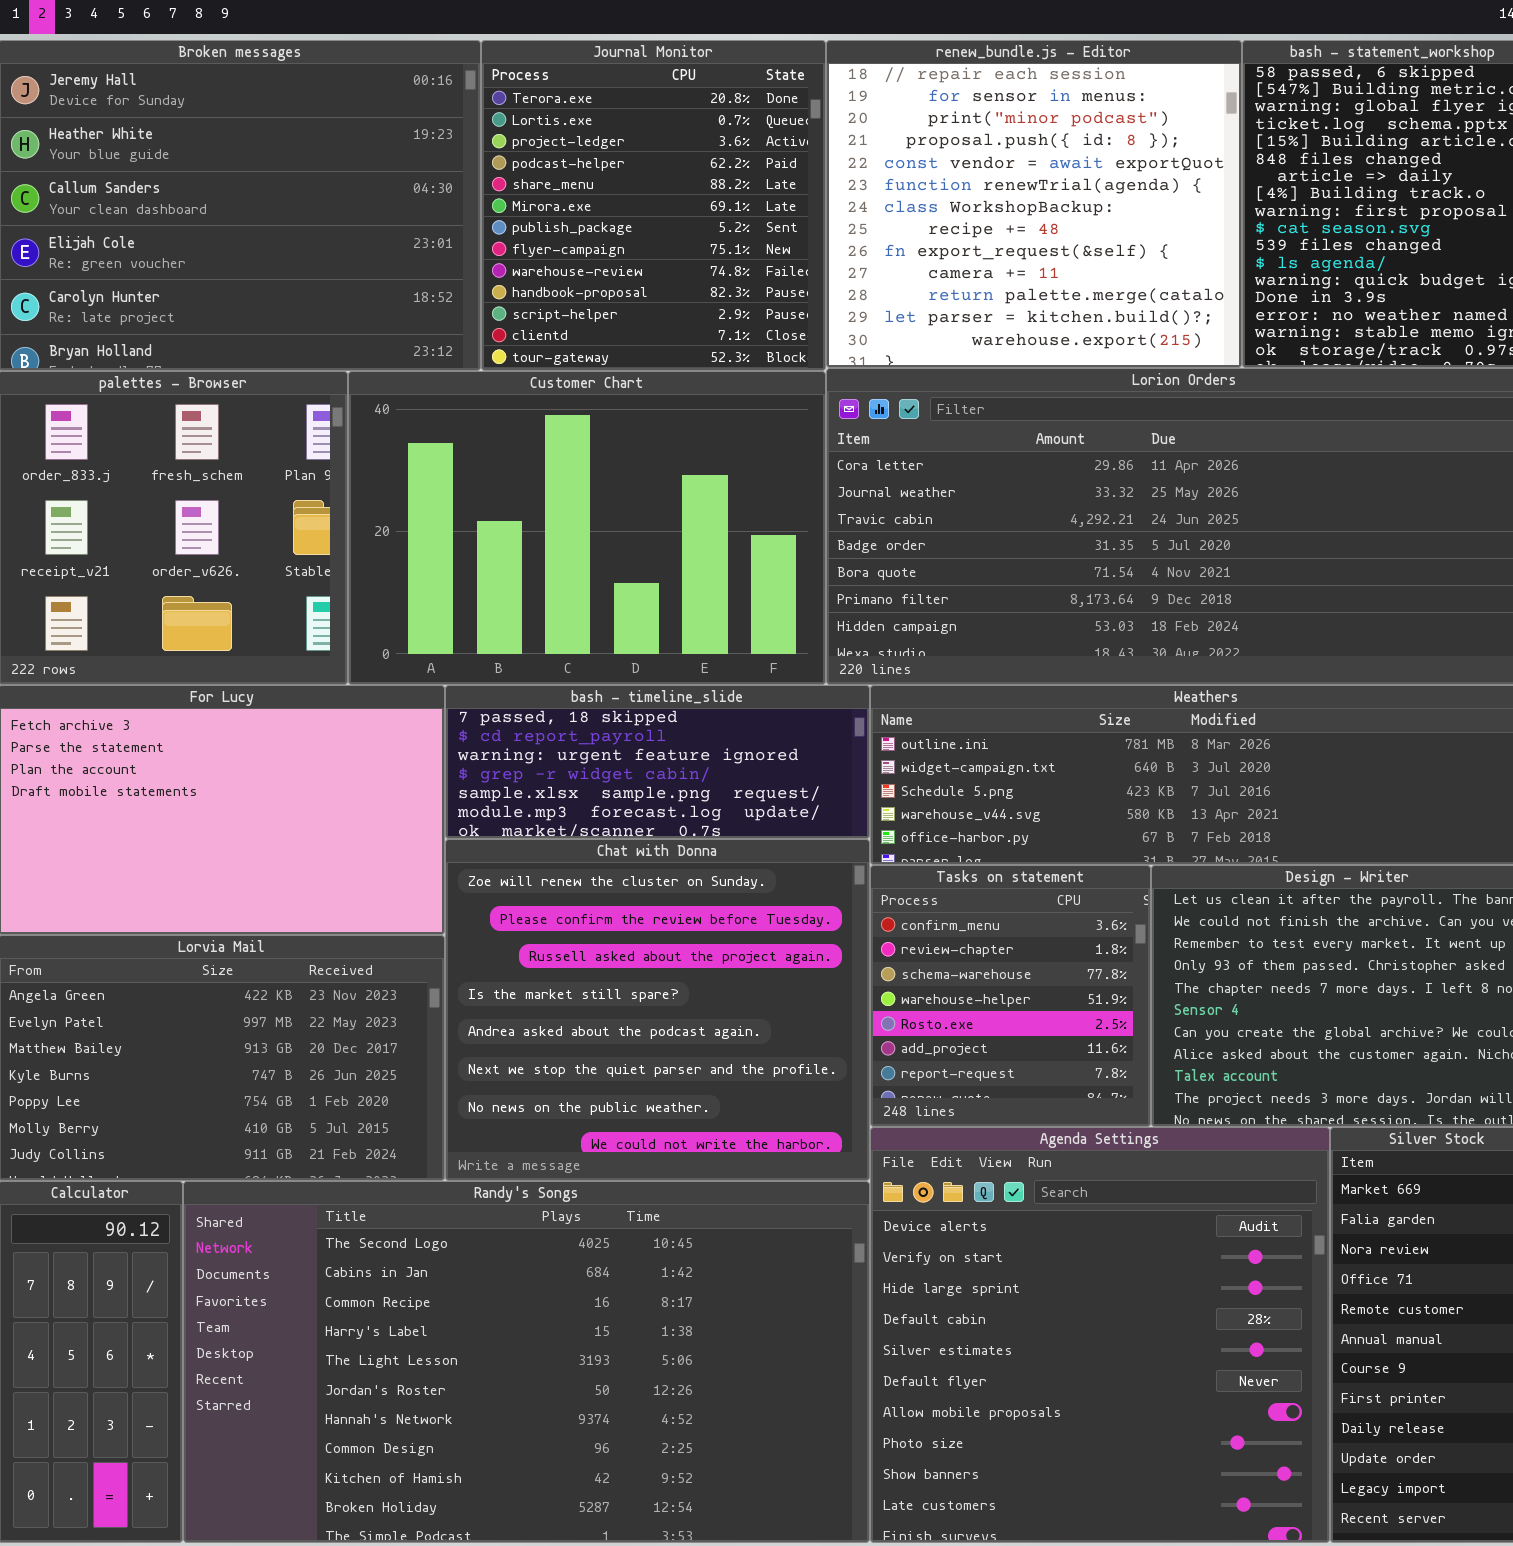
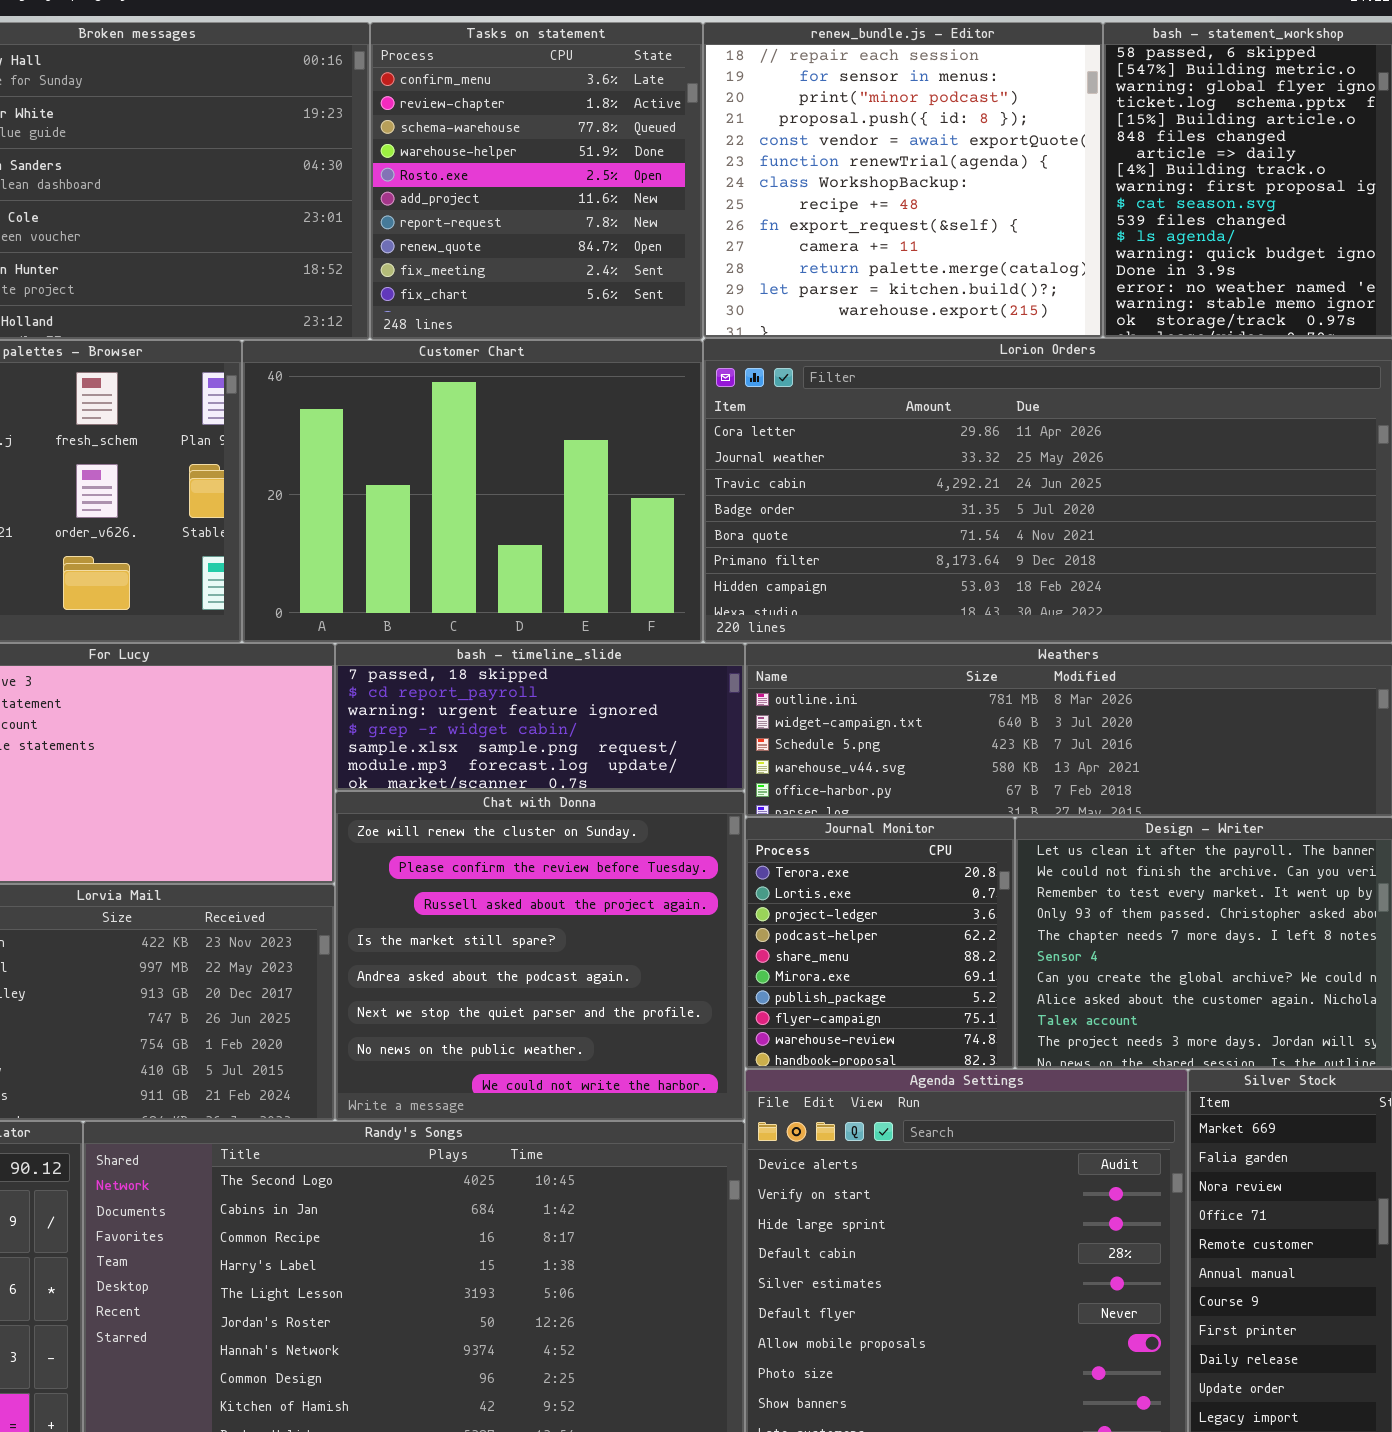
Journal Monitor: [481,40,826,371] -> [745,817,1015,1069], moved, resized
Tasks on statement: [870,865,1151,1127] -> [370,22,703,340], moved, resized

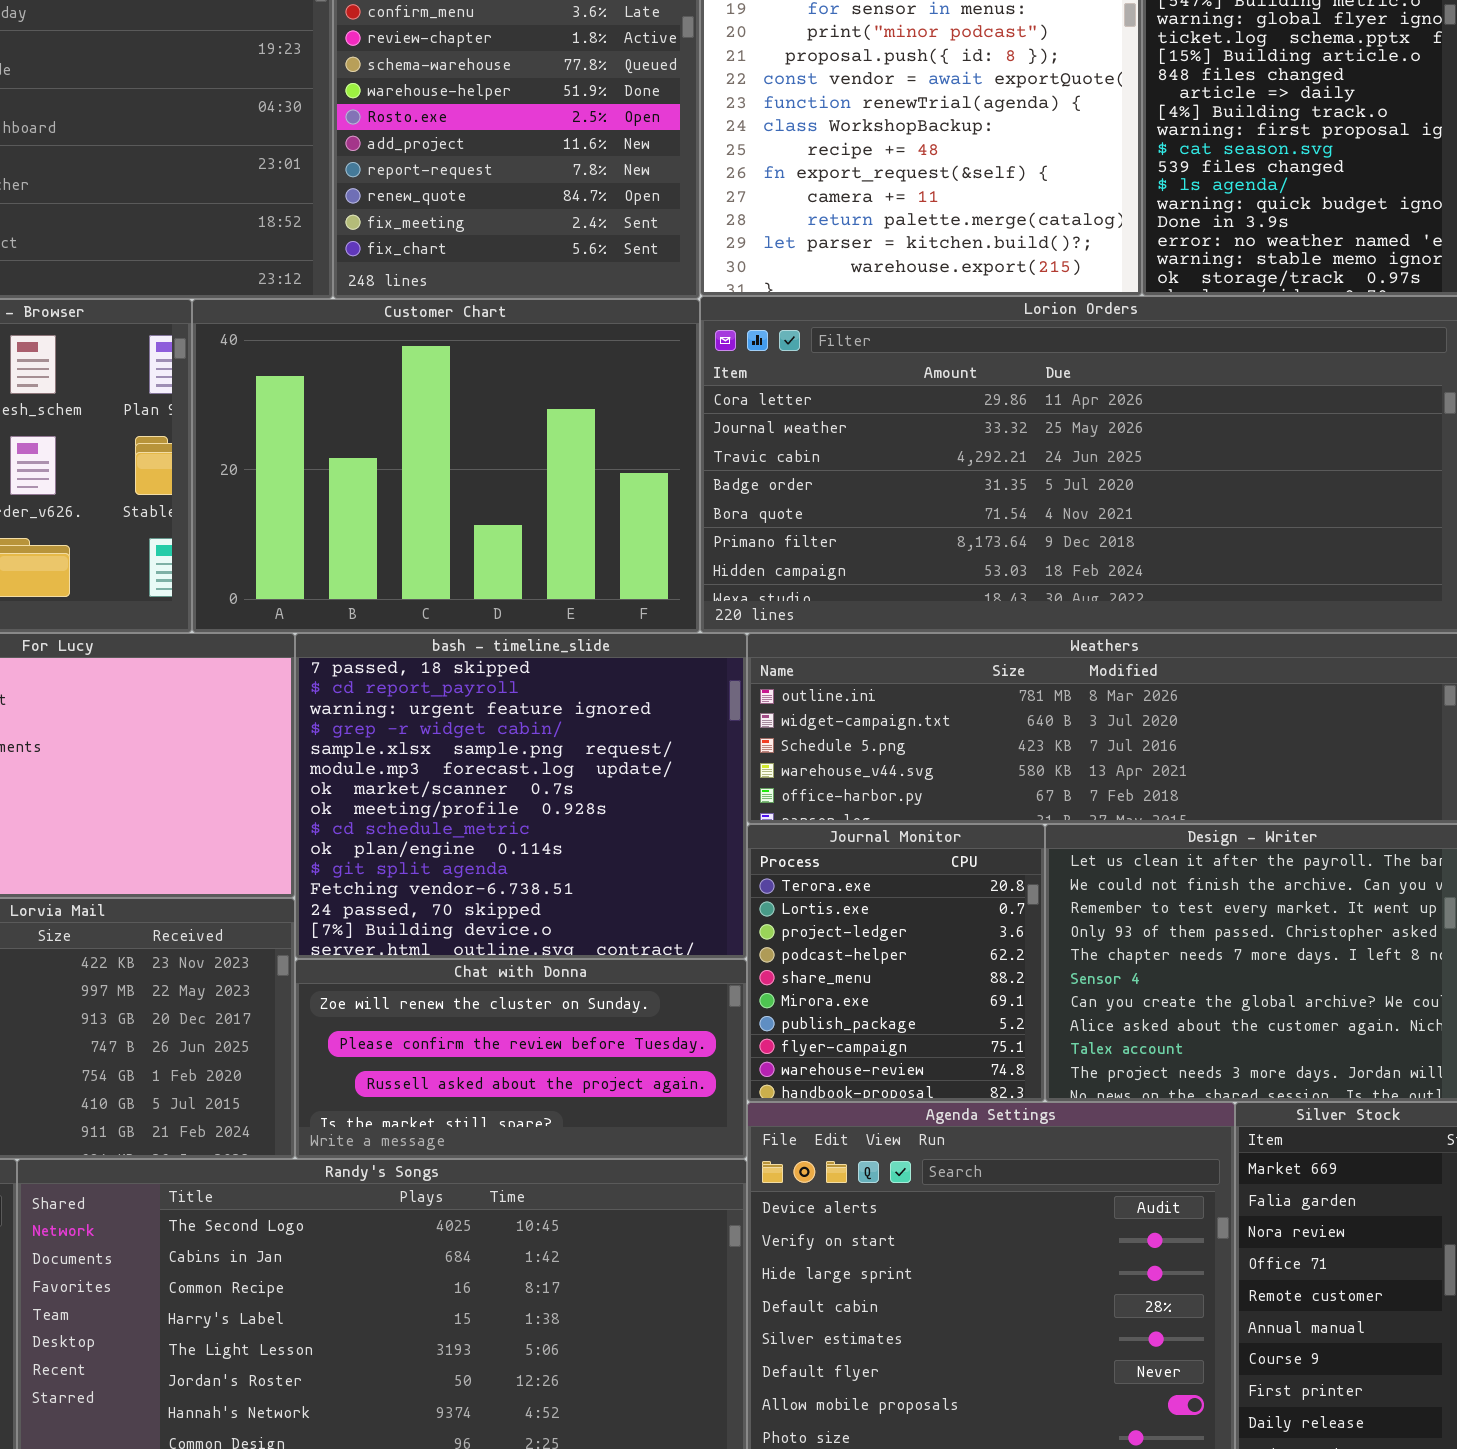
bash - timeline_slide: [335,643,745,791] -> [295,633,747,959], resized
Chat with Donna: [335,791,745,1121] -> [295,959,747,1159], resized

